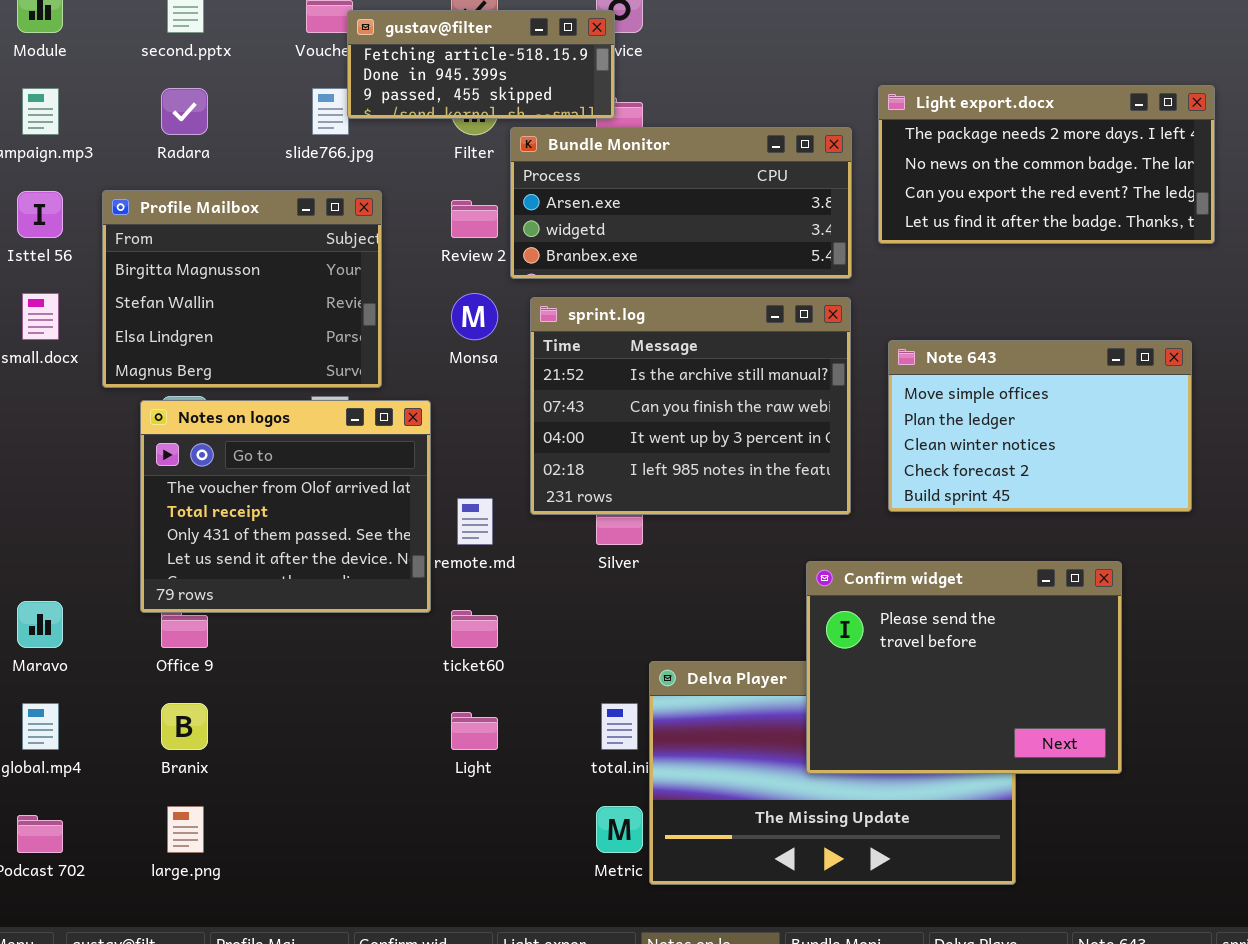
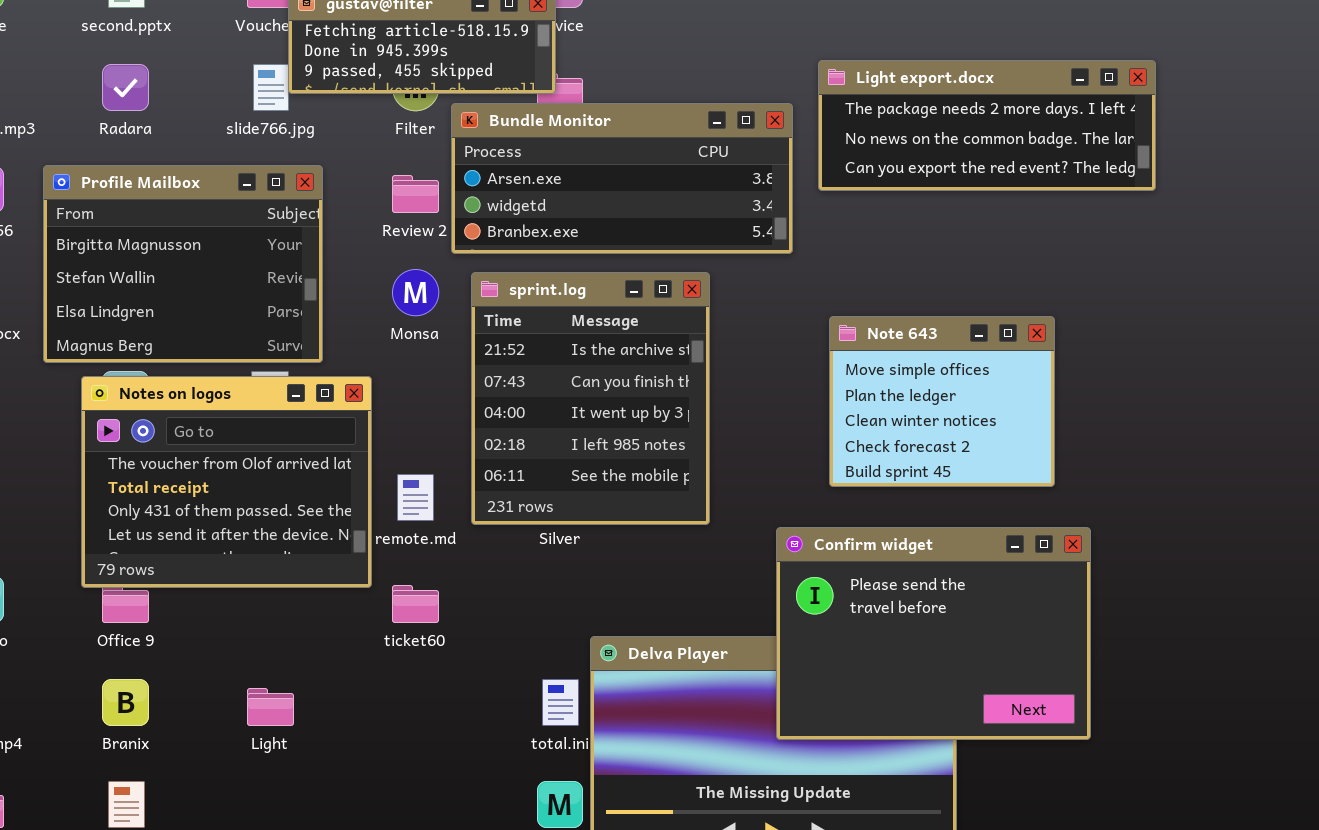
Light export.docx: [878,85,1215,244] -> [818,60,1156,191], resized
sprint.log: [530,297,851,515] -> [471,272,710,525], resized
Note 643: [888,340,1192,512] -> [829,316,1055,487], resized
Confirm widget: [806,561,1122,774] -> [776,527,1091,740], moved
Light: [451,712,498,750] -> [247,688,294,726], moved

